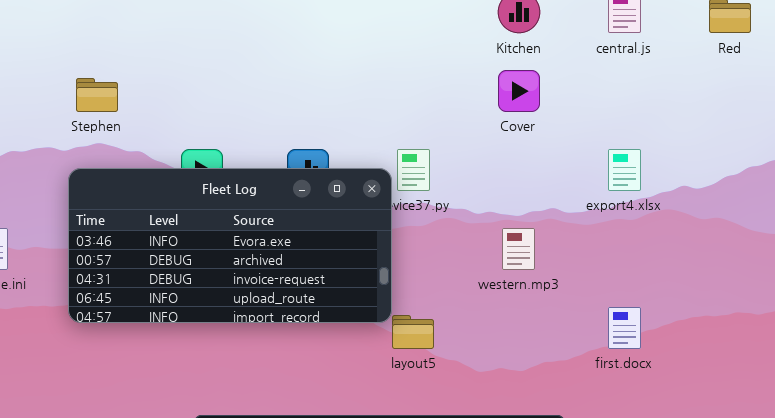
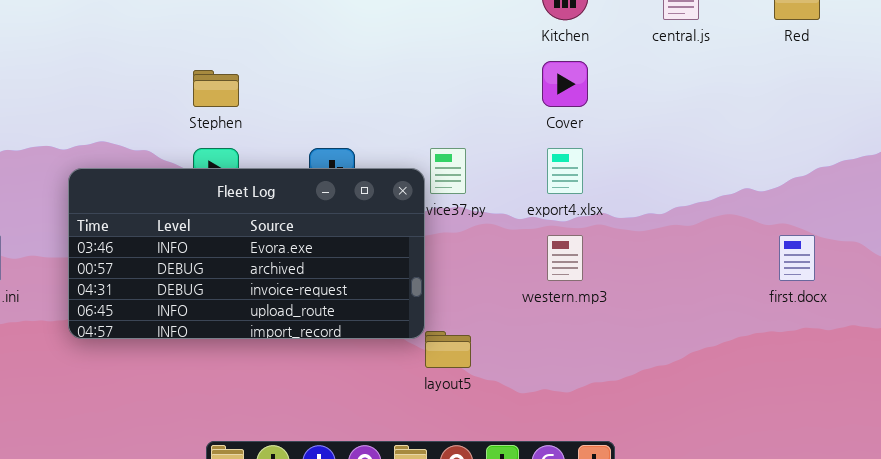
Stephen: [76,78,118,112] -> [193,70,239,107], moved
export4.xlsx: [608,149,641,191] -> [547,148,583,194], moved
first.docx: [608,307,641,349] -> [779,235,815,281], moved

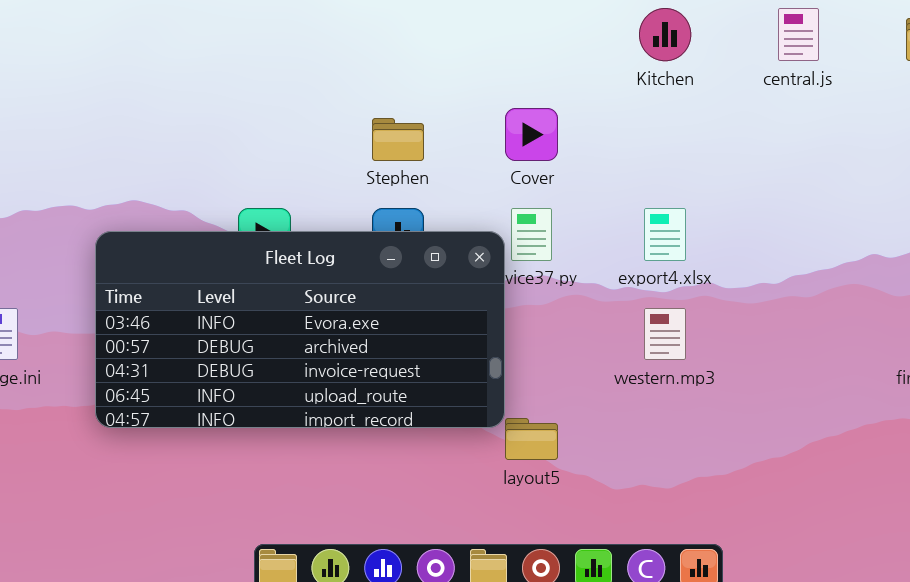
Cover: [542,61,588,107] -> [505,108,558,161], moved
Stephen: [193,70,239,107] -> [372,118,424,161], moved

